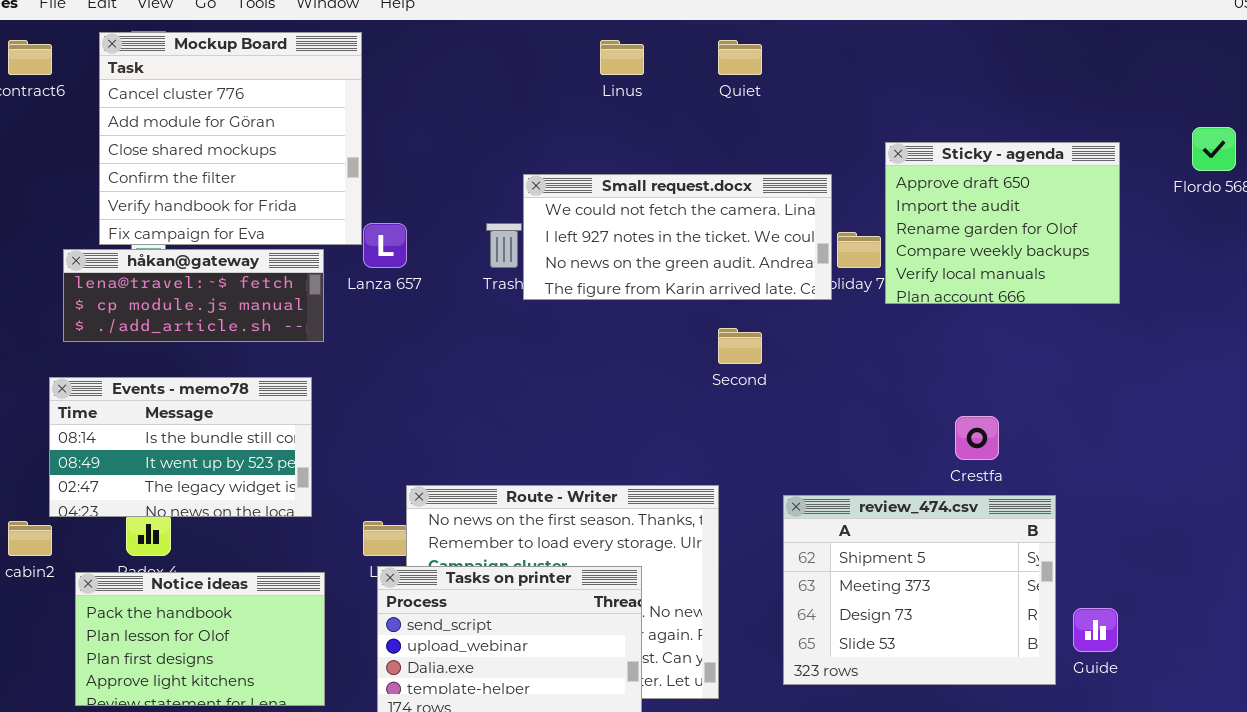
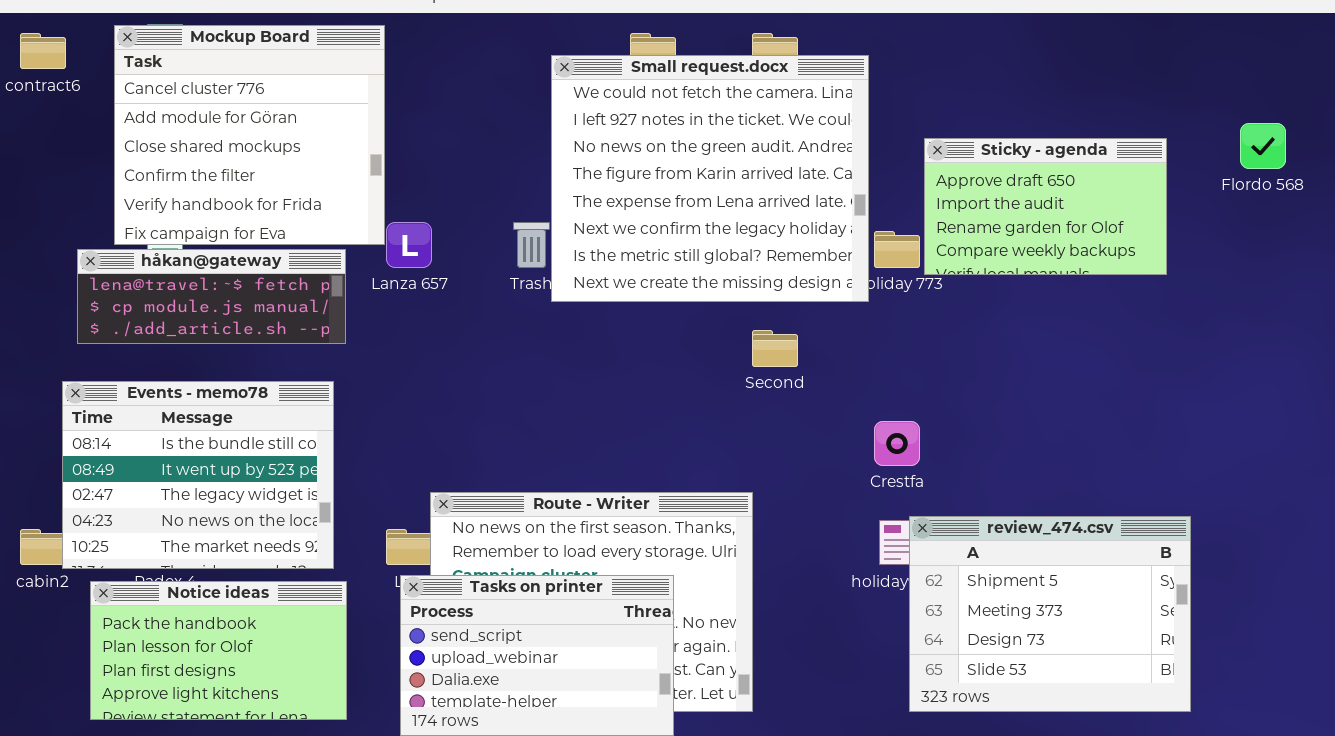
Sticky - agenda: [885,142,1120,304] -> [924,138,1167,275], resized
Small request.docx: [523,174,832,300] -> [551,55,869,302], resized
Events - memo78: [49,377,312,517] -> [62,381,334,569], resized
Crestfa: [955,416,999,460] -> [874,421,920,466], moved
review_474.csv: [783,495,1056,685] -> [909,516,1191,712], moved

